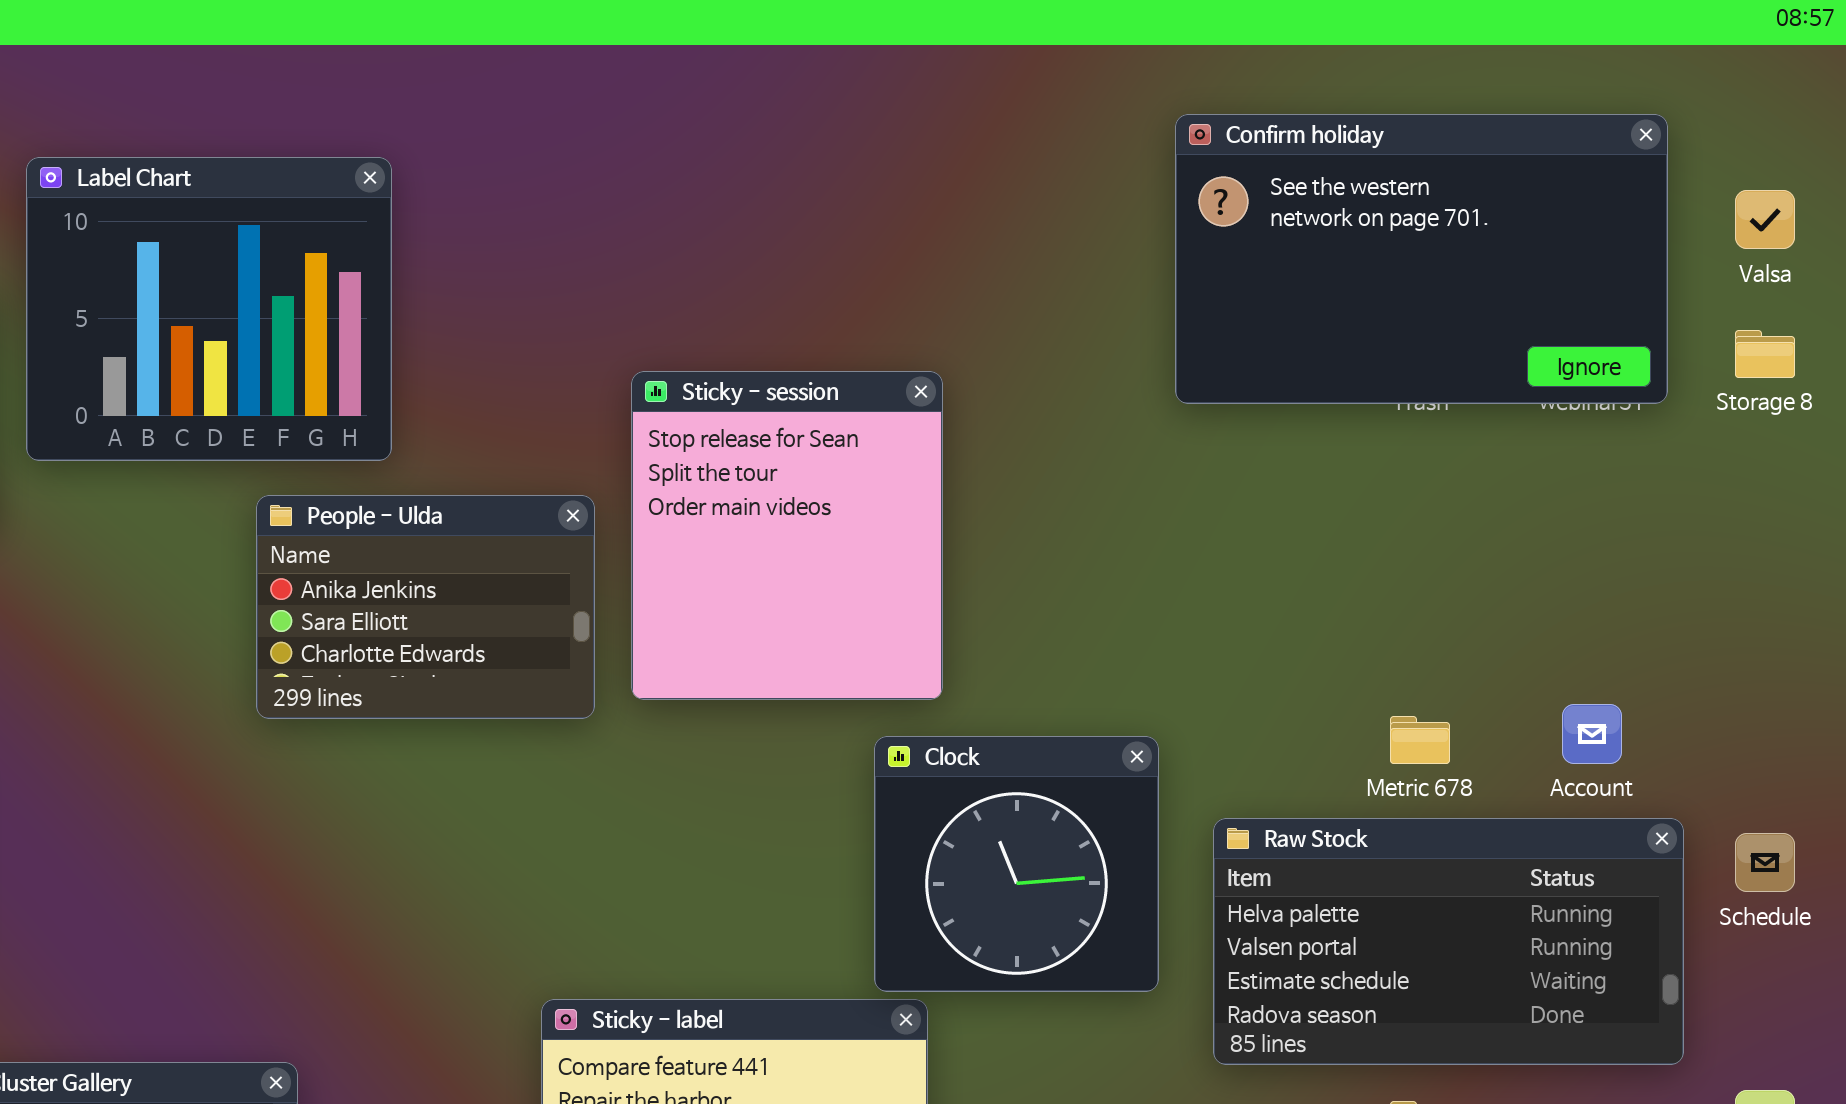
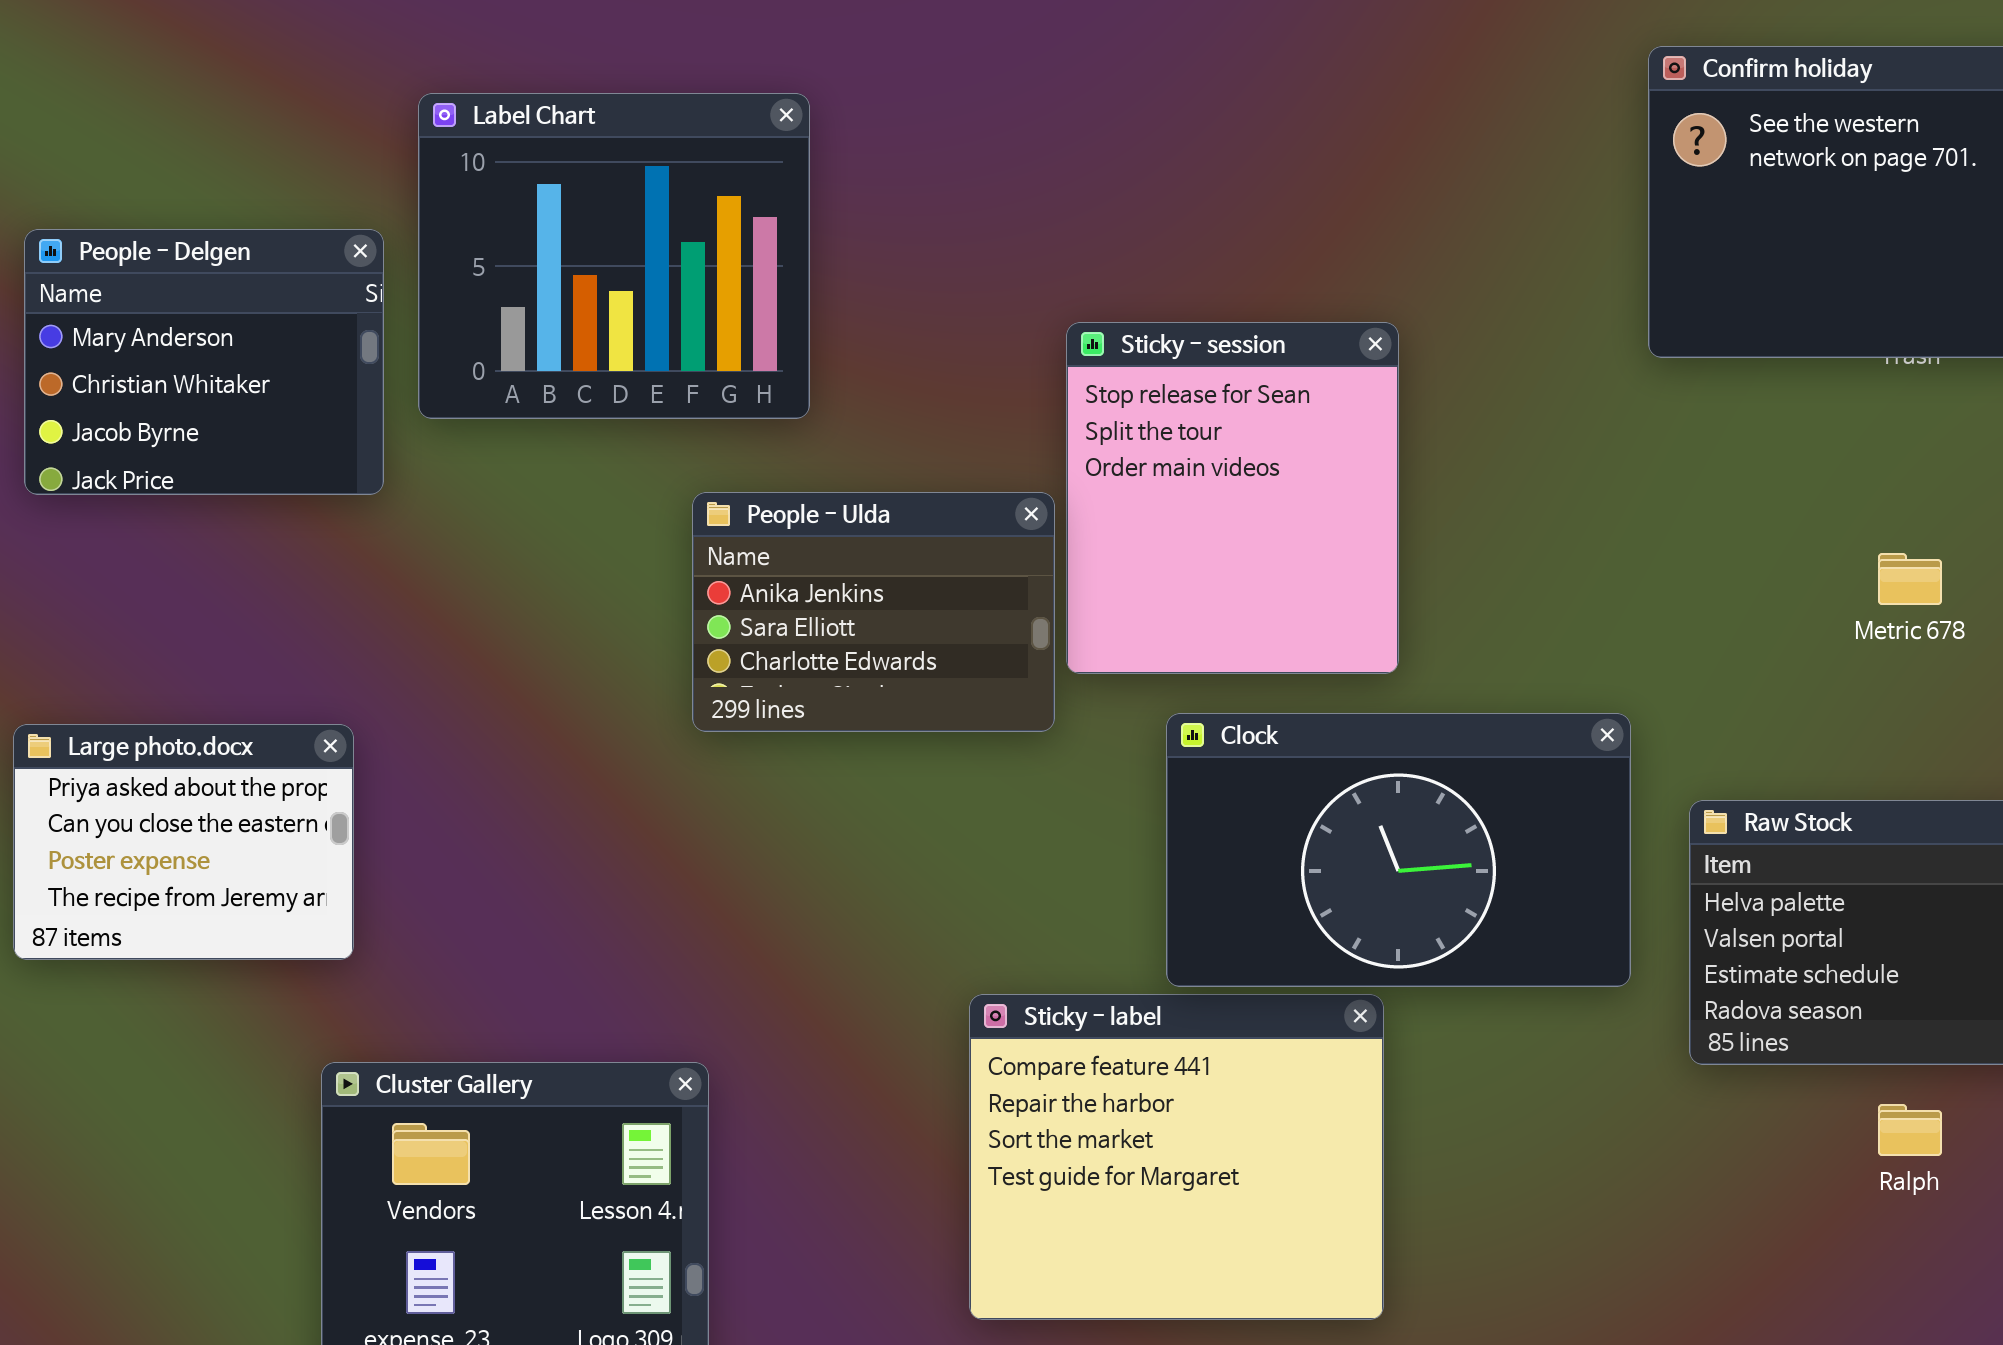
People - Ulda: [256,495,595,719] -> [692,492,1055,732], moved
Metric 678: [1390,716,1450,764] -> [1878,553,1942,605], moved
Clock: [874,736,1159,992] -> [1166,713,1631,987], resized

